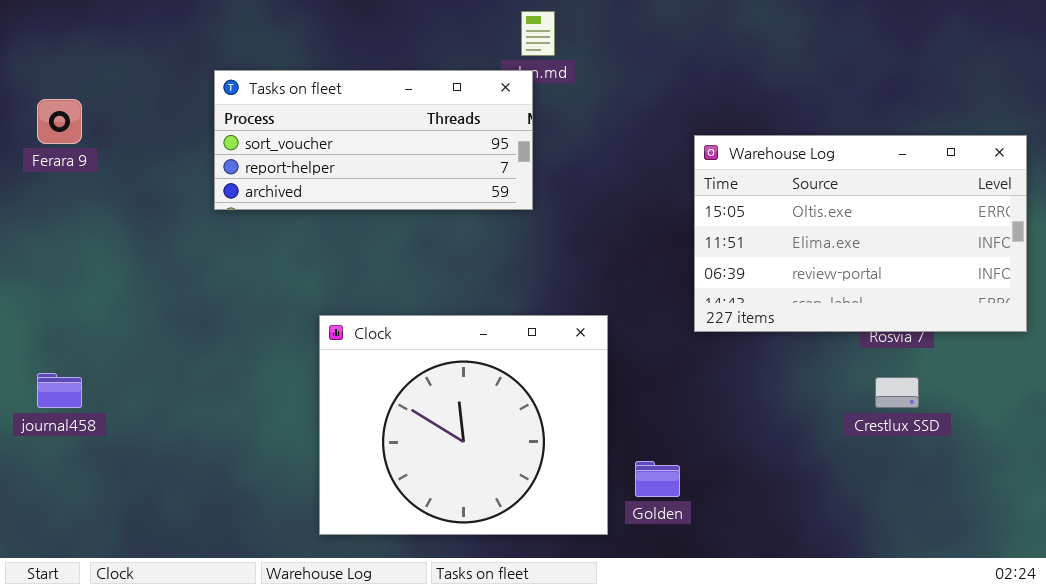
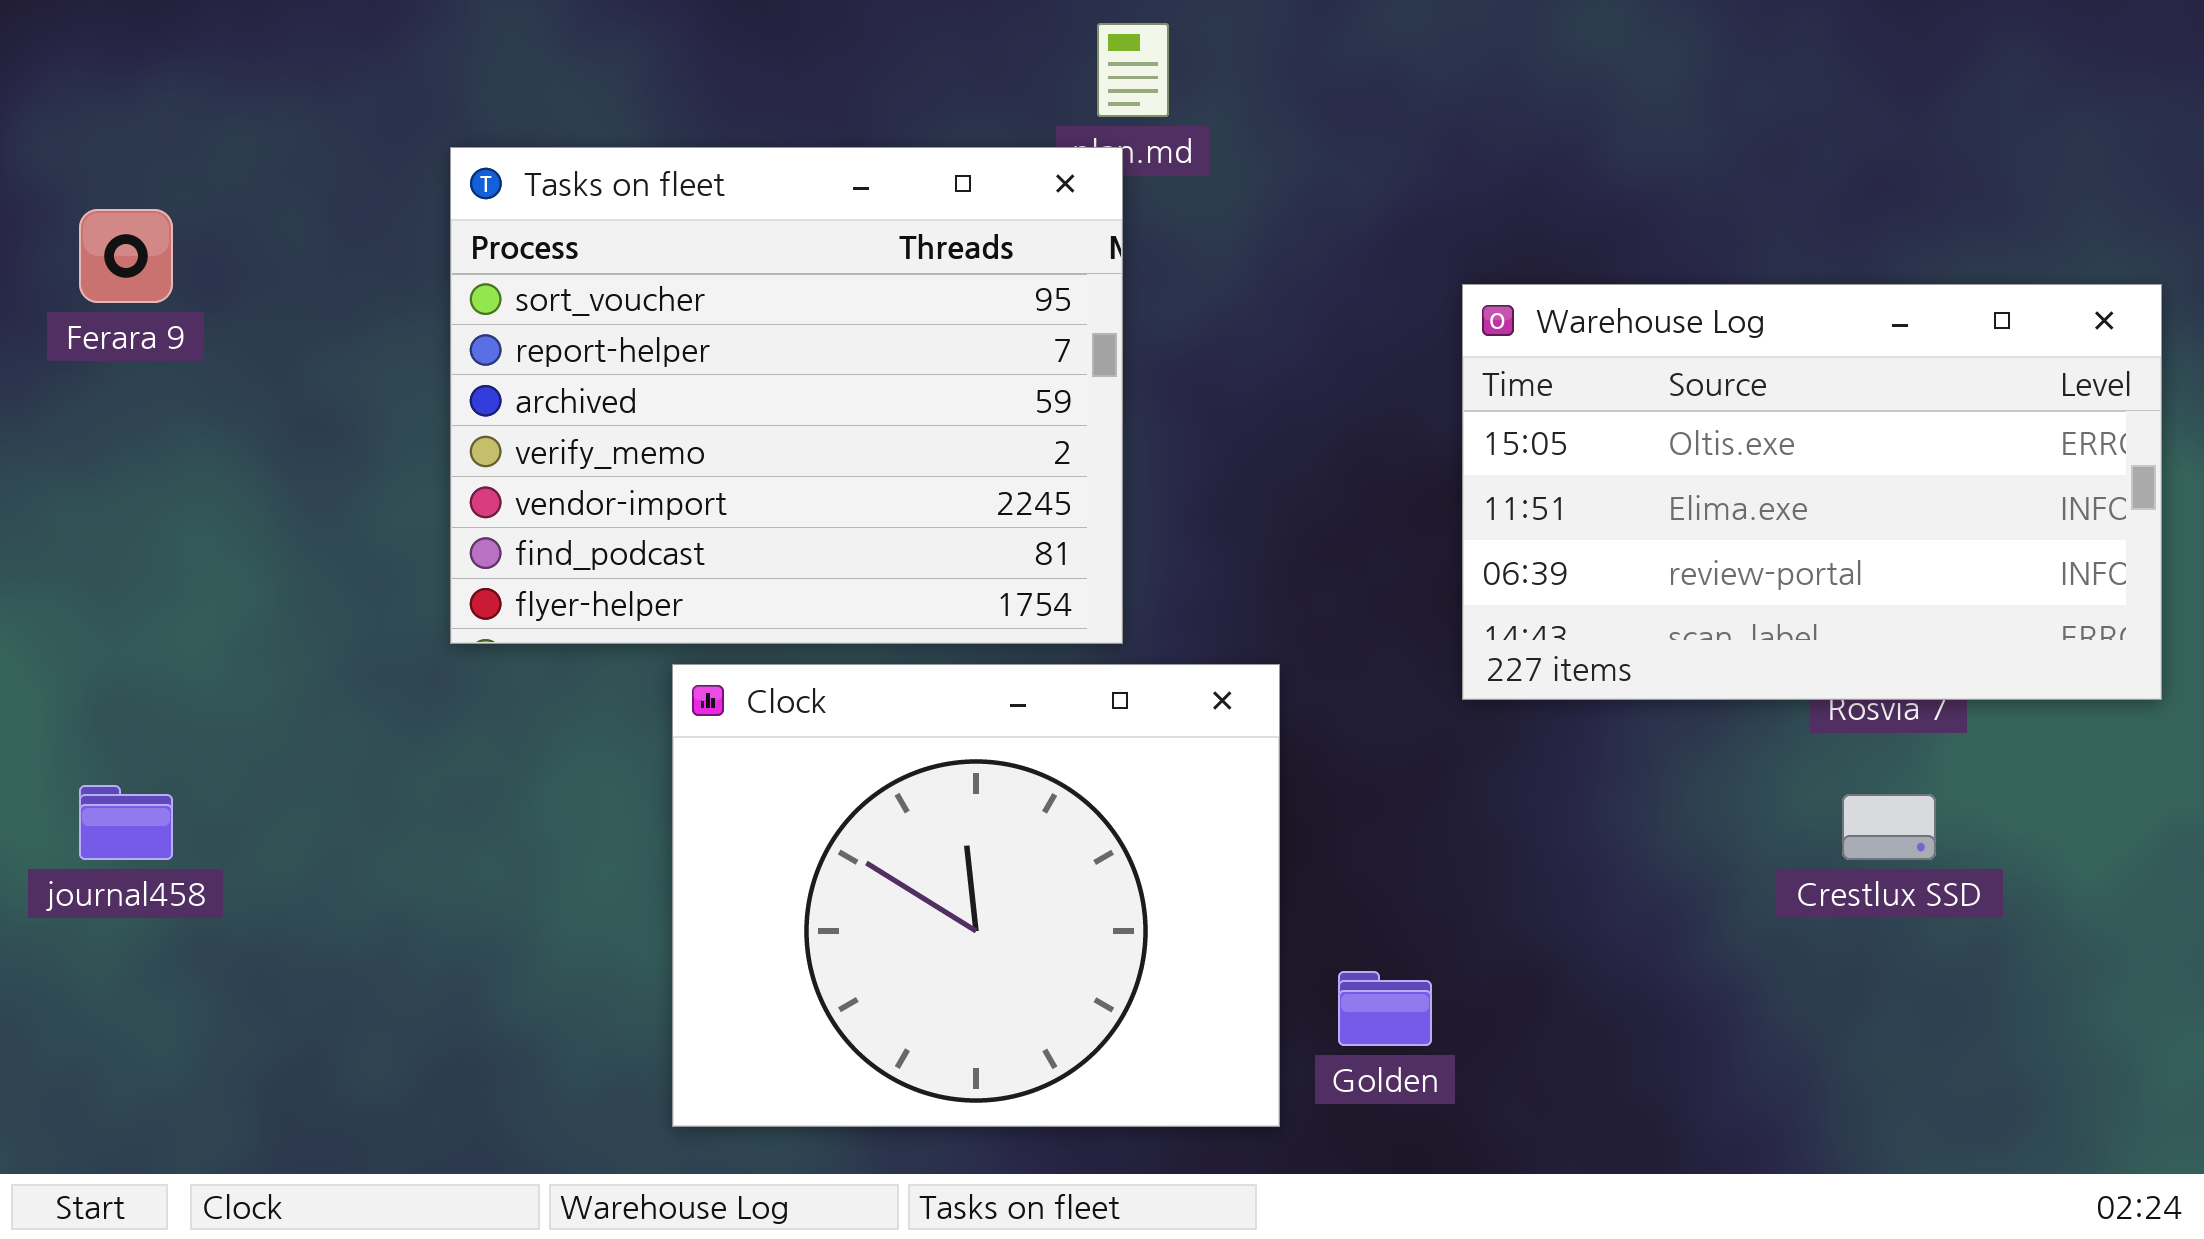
Tasks on fleet: [214,70,533,210] -> [450,147,1123,644], resized

